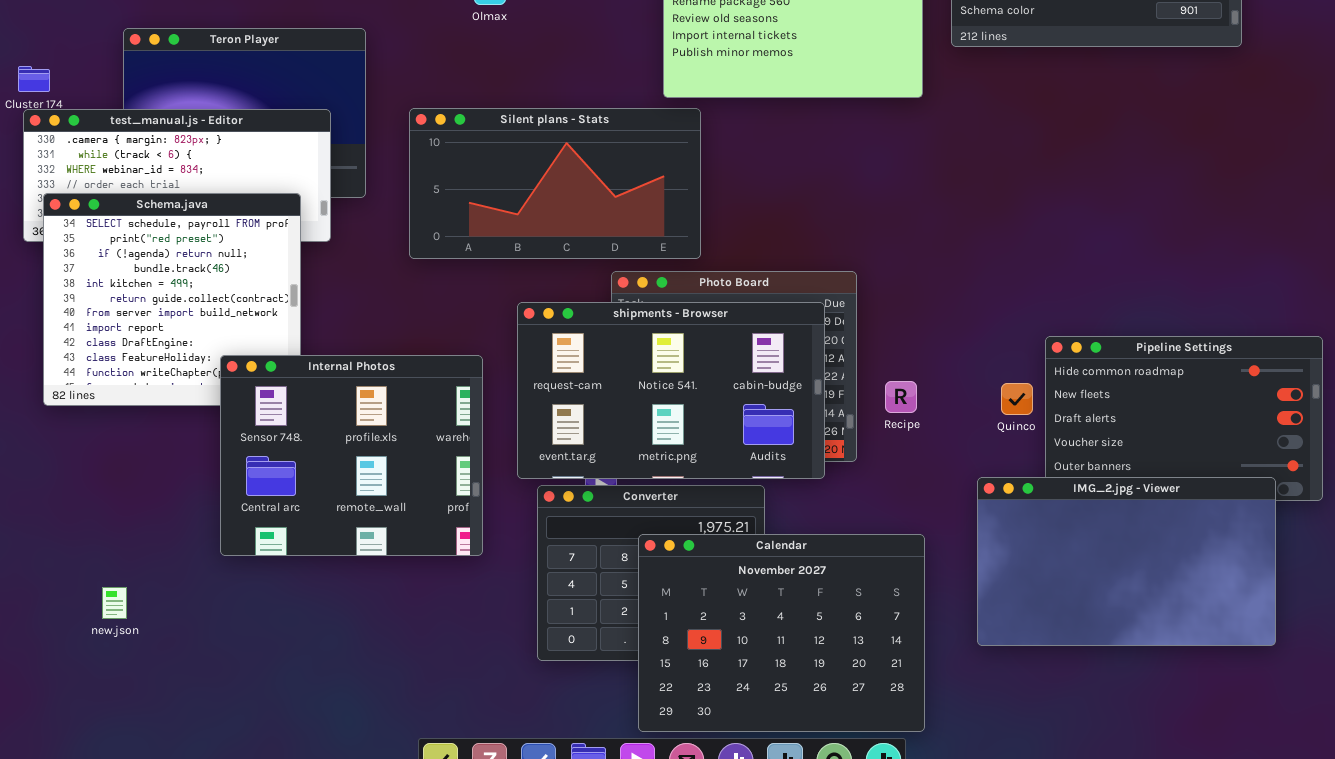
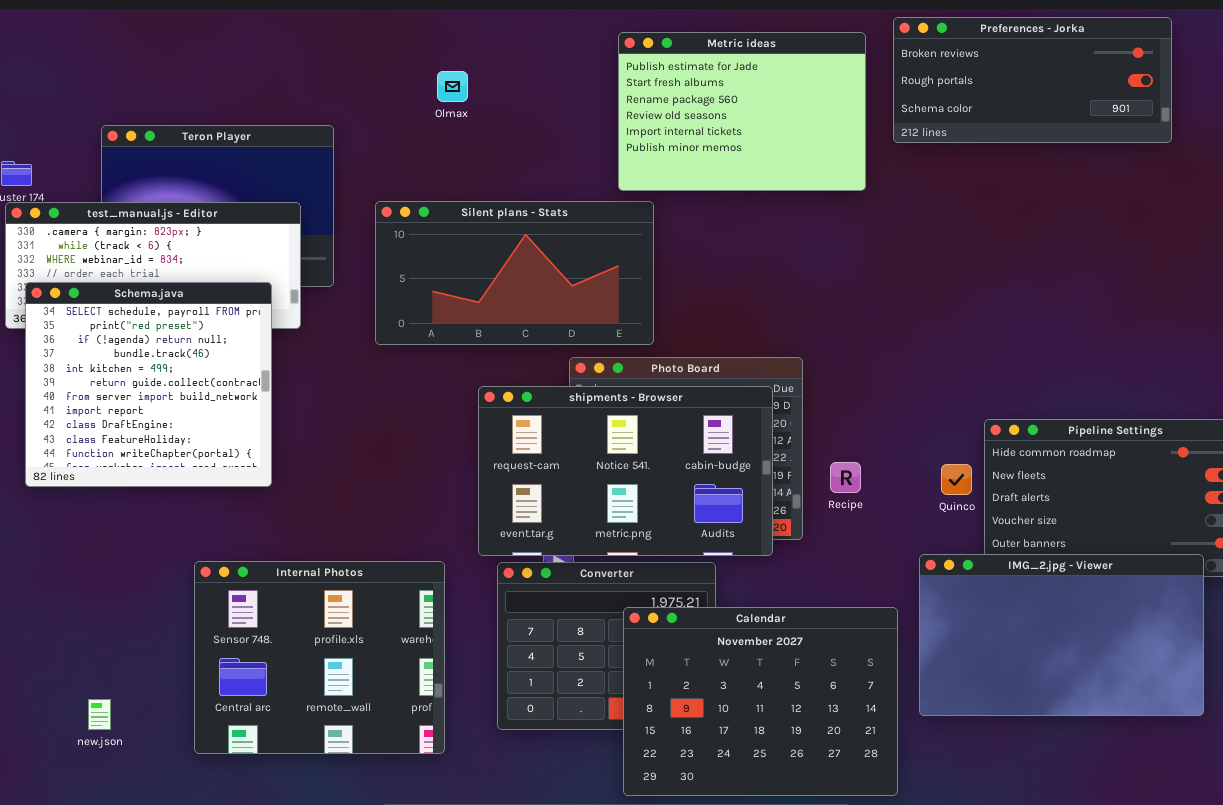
Internal Photos: [220,355,483,556] -> [194,561,445,754], moved
Calendar: [638,534,925,732] -> [623,607,898,796], moved
new.json: [102,587,127,619] -> [88,699,111,730], moved

